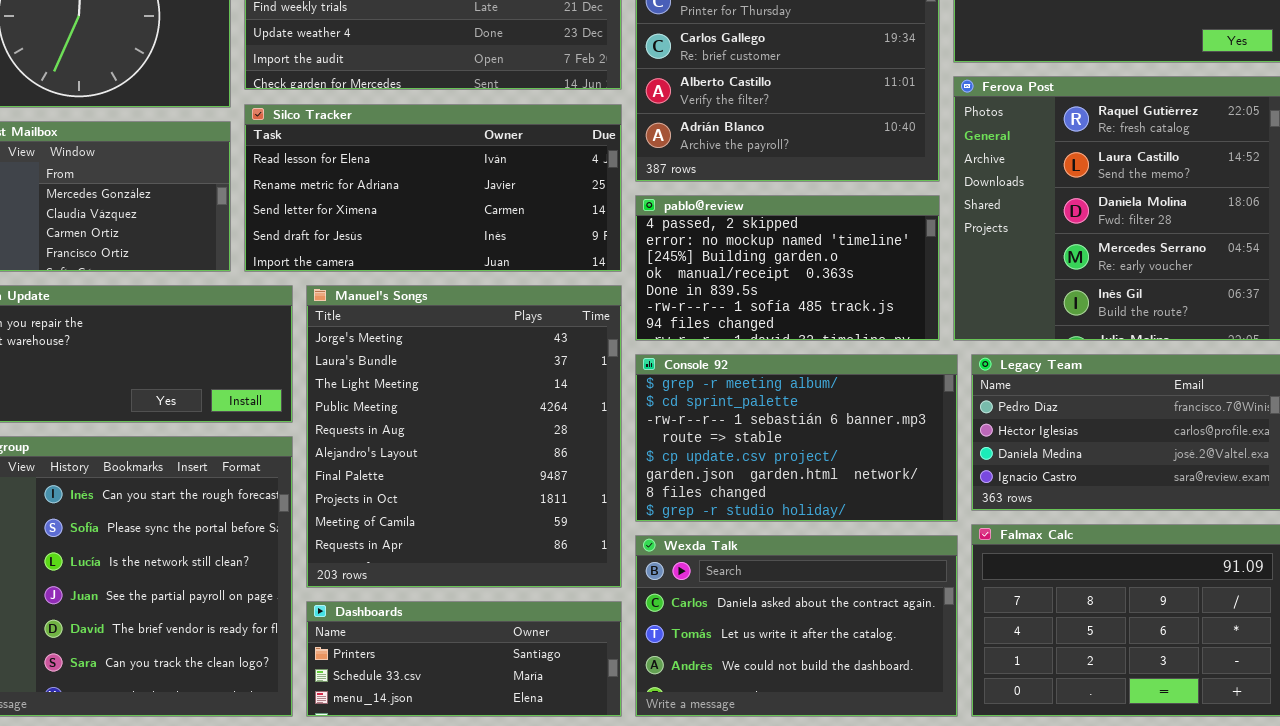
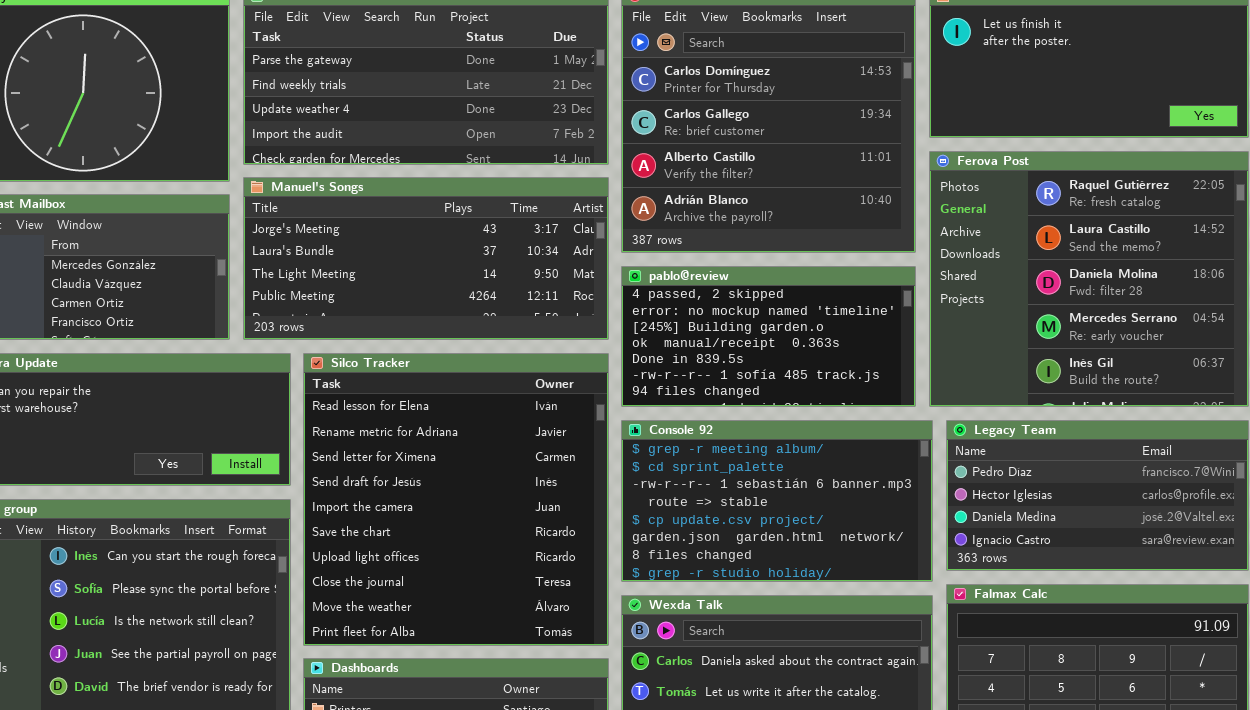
Silco Tracker: [244,104,622,272] -> [303,353,609,646], moved, resized
Manuel's Songs: [306,285,622,588] -> [243,177,609,340], moved, resized

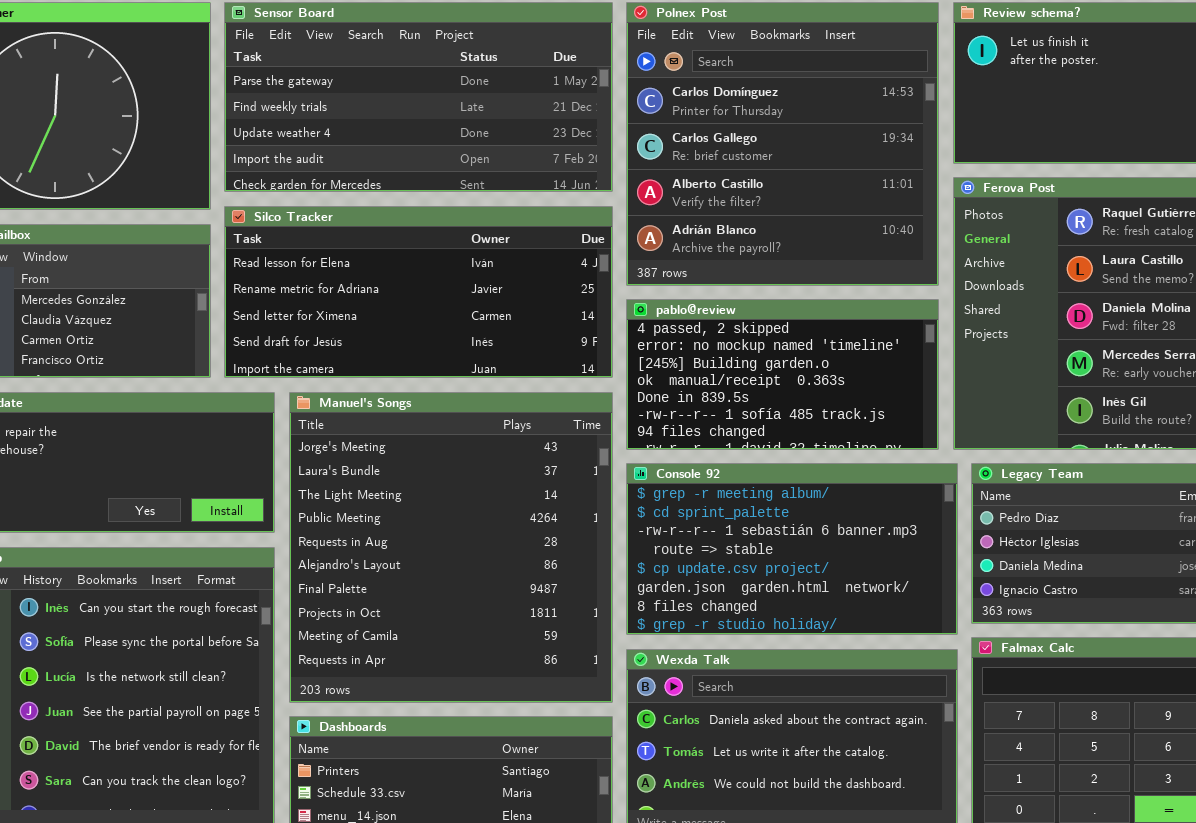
Manuel's Songs: [243,177,609,340] -> [289,392,613,703], moved, resized
Silco Tracker: [303,353,609,646] -> [224,206,613,378], moved, resized

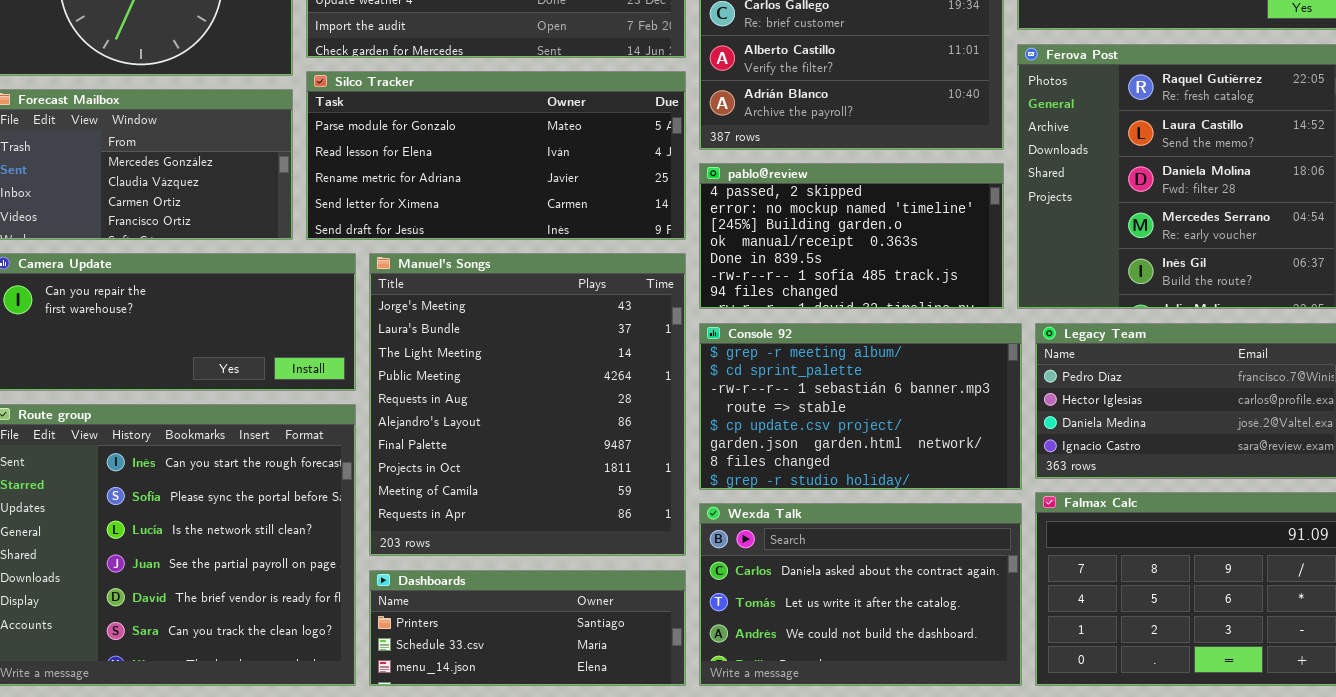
Silco Tracker: [224,206,613,378] -> [306,71,686,240], scrolled up 1 row

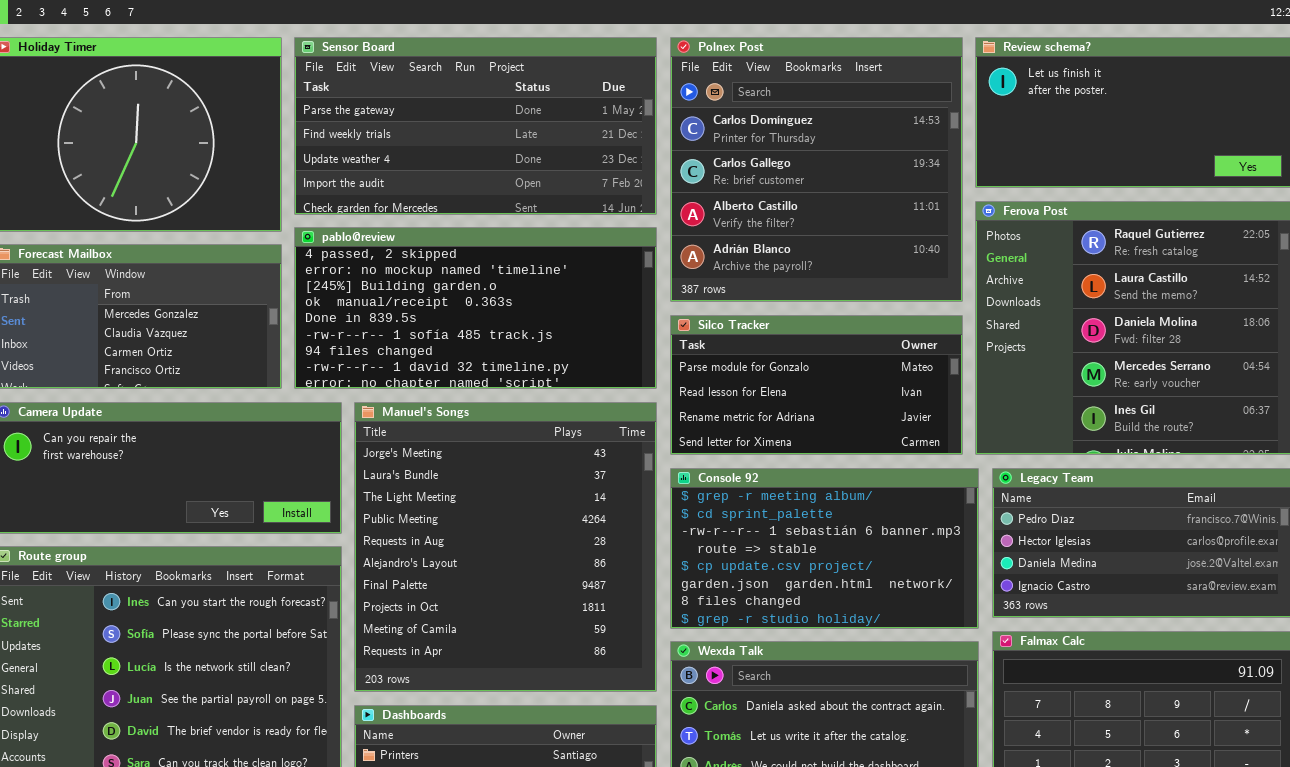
Silco Tracker: [306,71,686,240] -> [670,315,963,455], moved, resized
pablo@review: [699,163,1004,309] -> [294,227,657,389], moved, resized

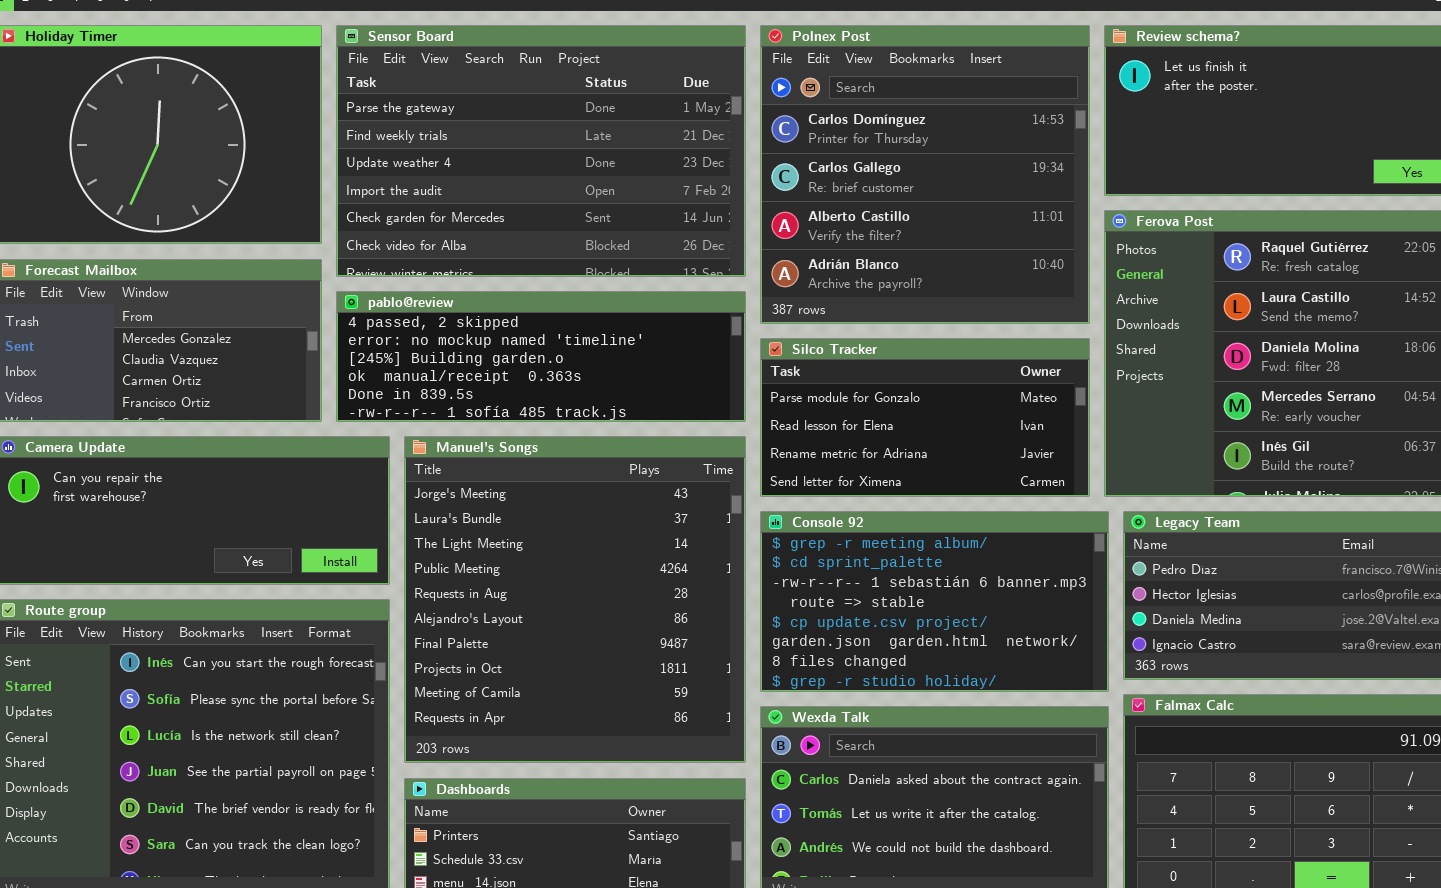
Sensor Board: [294,37,657,215] -> [336,25,746,277], resized
pablo@review: [294,227,657,389] -> [336,291,746,422], resized

